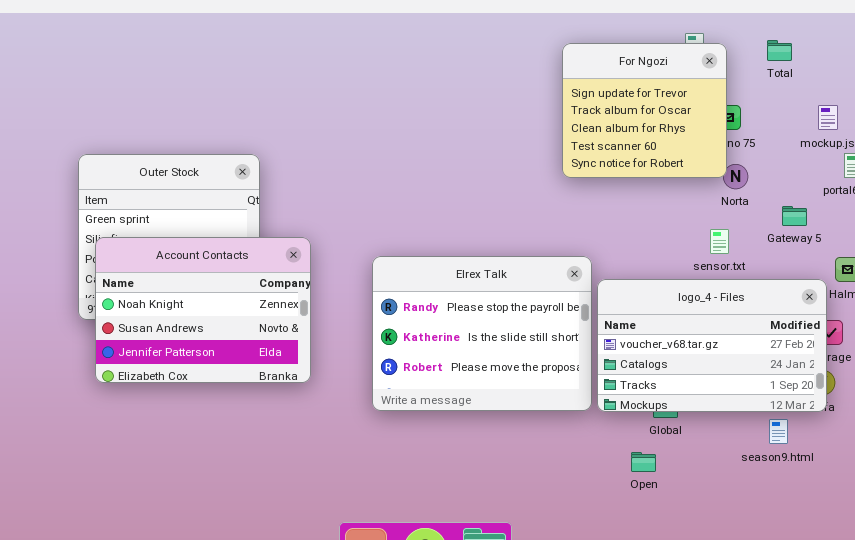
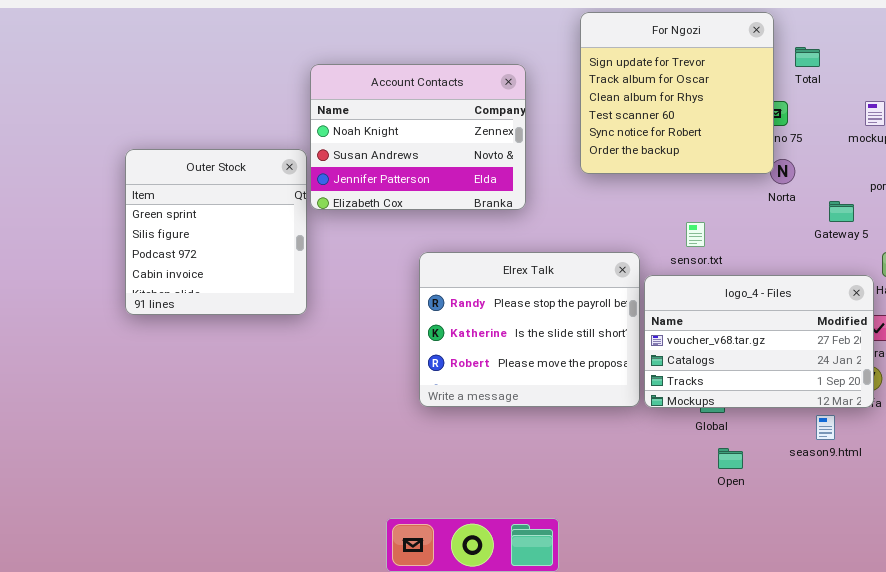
Total: [767,40,792,61] -> [795,47,820,67], moved
For Ngozi: [562,43,727,178] -> [580,12,774,174], resized
sensor.txt: [710,229,729,254] -> [686,222,705,247], moved
Account Contacts: [95,237,311,383] -> [310,64,526,210], moved
Open: [631,452,656,472] -> [718,448,743,469], moved

